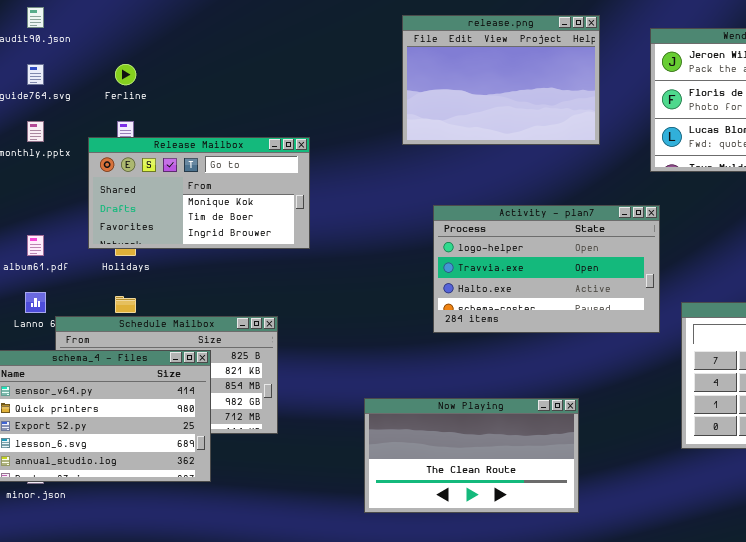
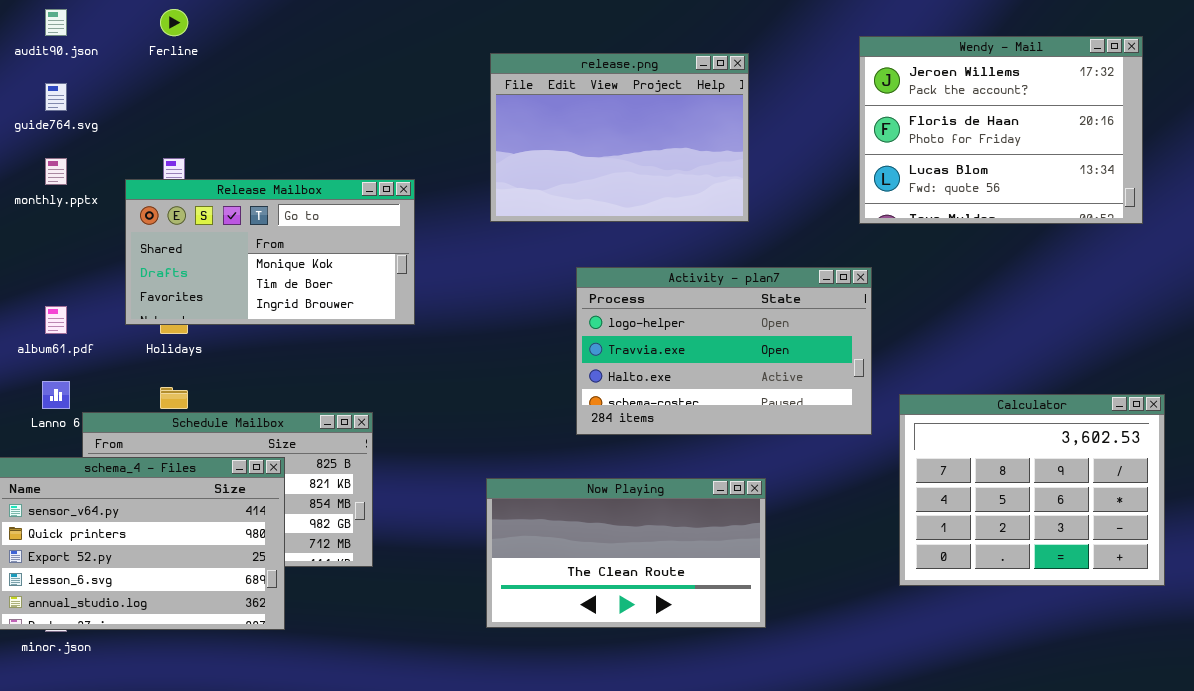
release.png: [402,15,600,145] -> [490,53,749,222], moved
Ferline: [115,64,136,85] -> [160,9,188,36], moved
Now Playing: [364,398,579,513] -> [486,478,766,628], moved

